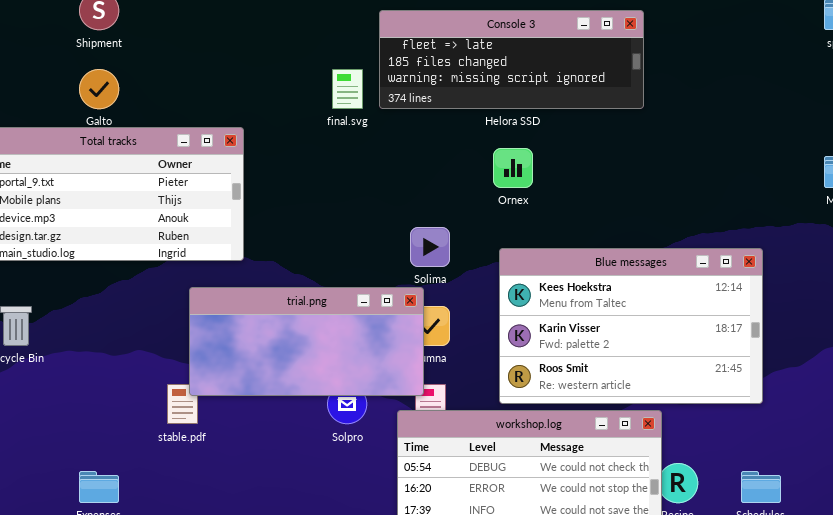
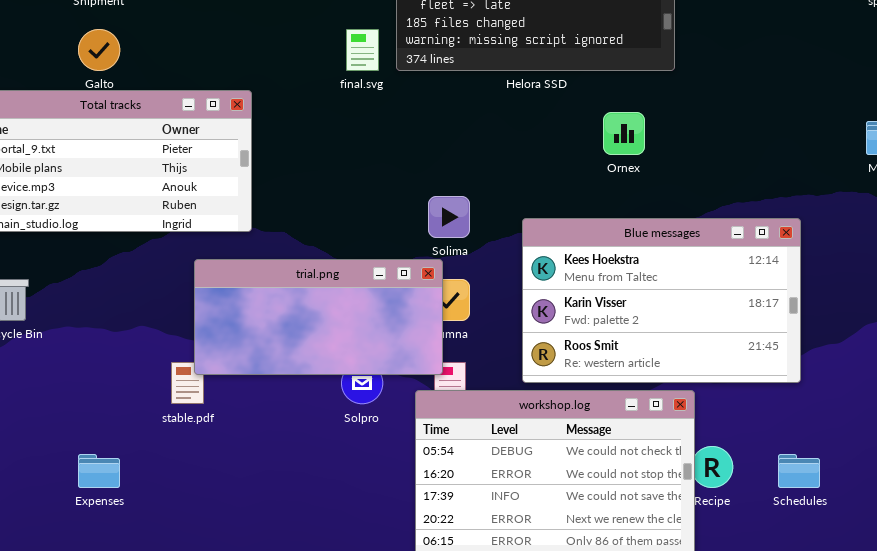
Ornex: [493,148,533,188] -> [603,112,645,155], moved

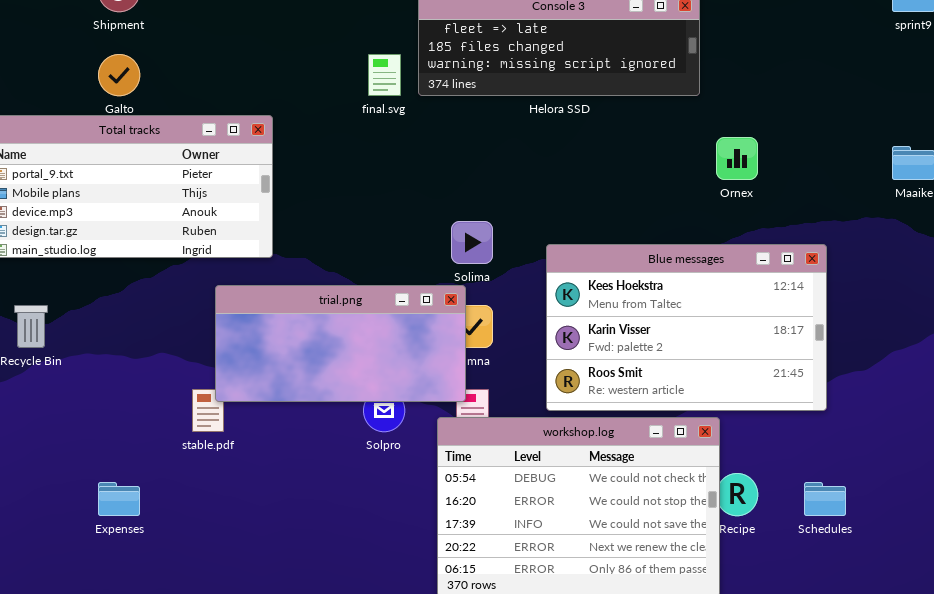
Ornex: [603,112,645,155] -> [716,137,758,180], moved

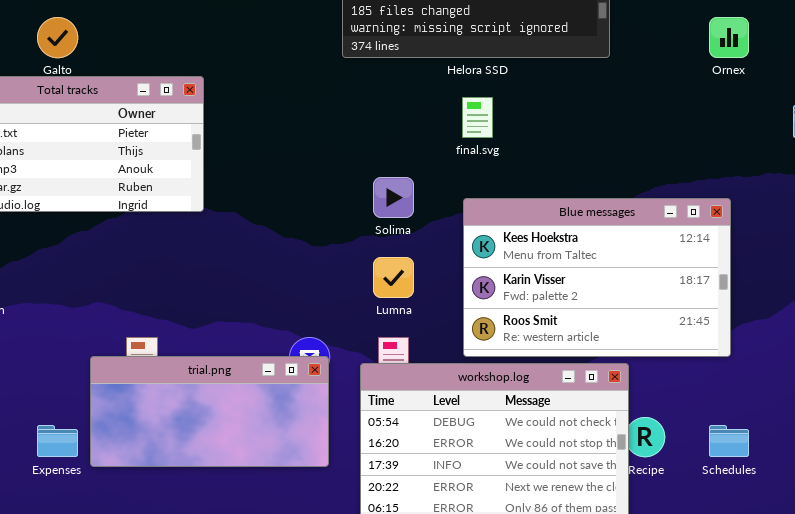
final.svg: [368,54,401,96] -> [462,97,493,138], moved
Ornex: [716,137,758,180] -> [709,17,749,58], moved
trial.png: [215,285,466,402] -> [90,356,329,467], moved

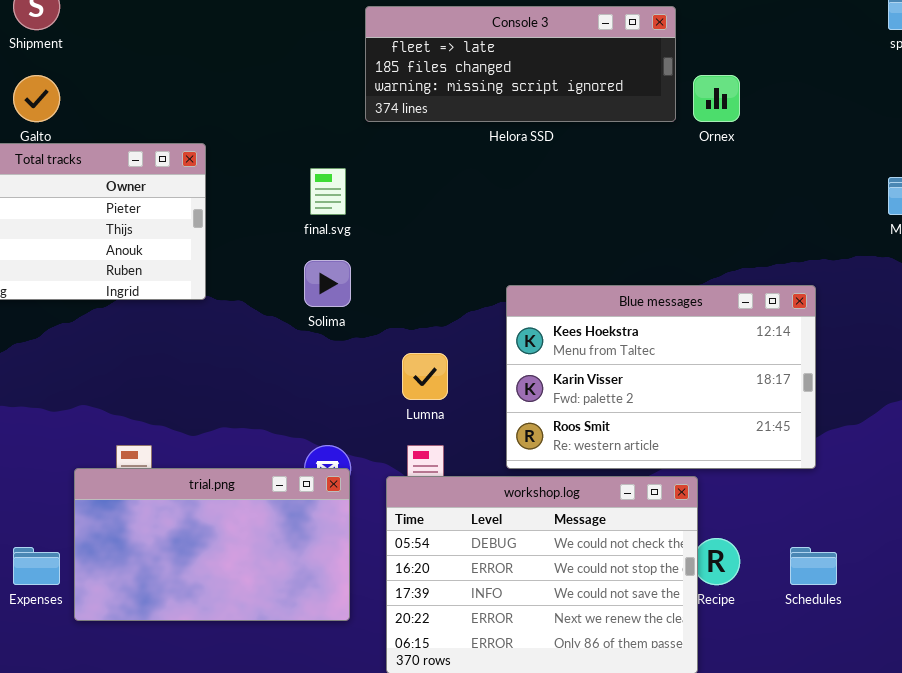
Ornex: [709,17,749,58] -> [693,75,740,122], moved
final.svg: [462,97,493,138] -> [310,168,346,215], moved
Solima: [373,177,414,218] -> [304,260,351,307], moved
trial.png: [90,356,329,467] -> [74,468,350,621], resized

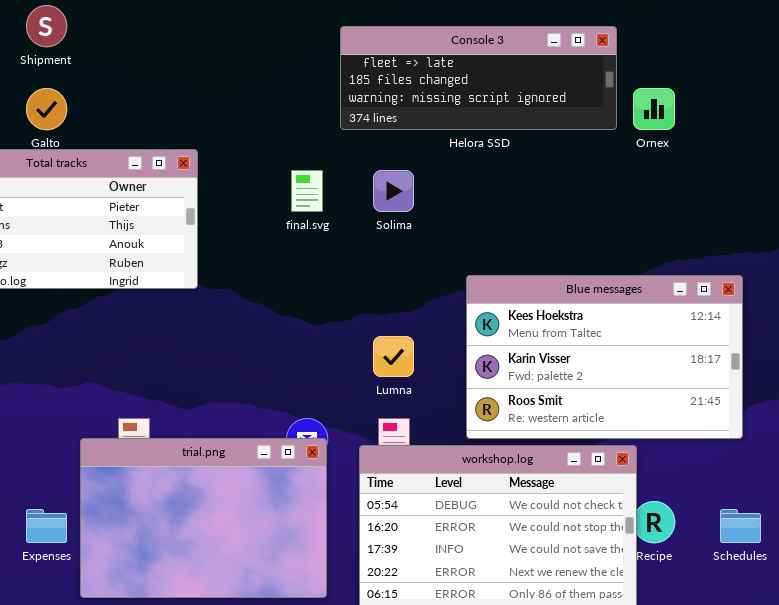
Solima: [304,260,351,307] -> [373,170,414,212], moved
trial.png: [74,468,350,621] -> [80,438,327,598], resized

